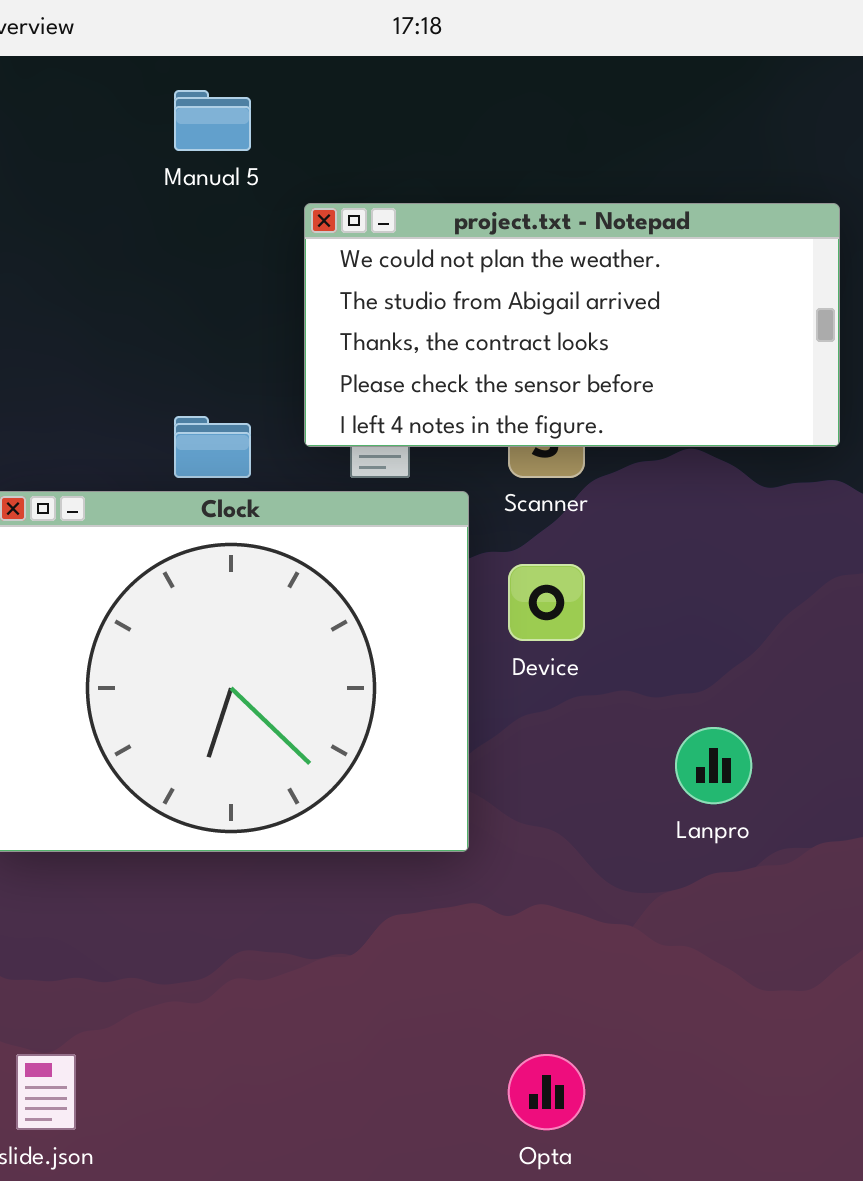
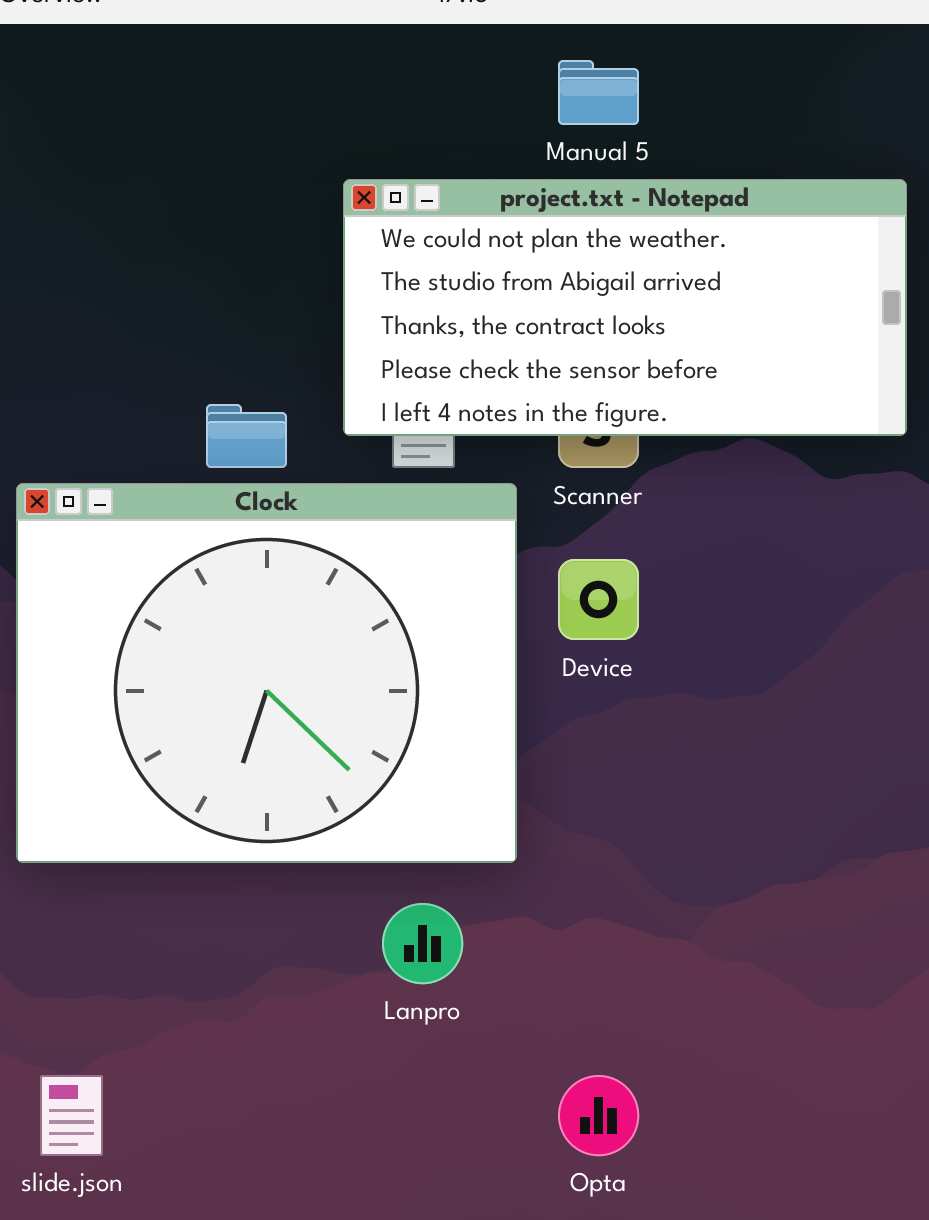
Manual 5: [174,90,251,151] -> [558,60,639,125], moved
Lanpro: [675,727,752,804] -> [382,903,463,984], moved

